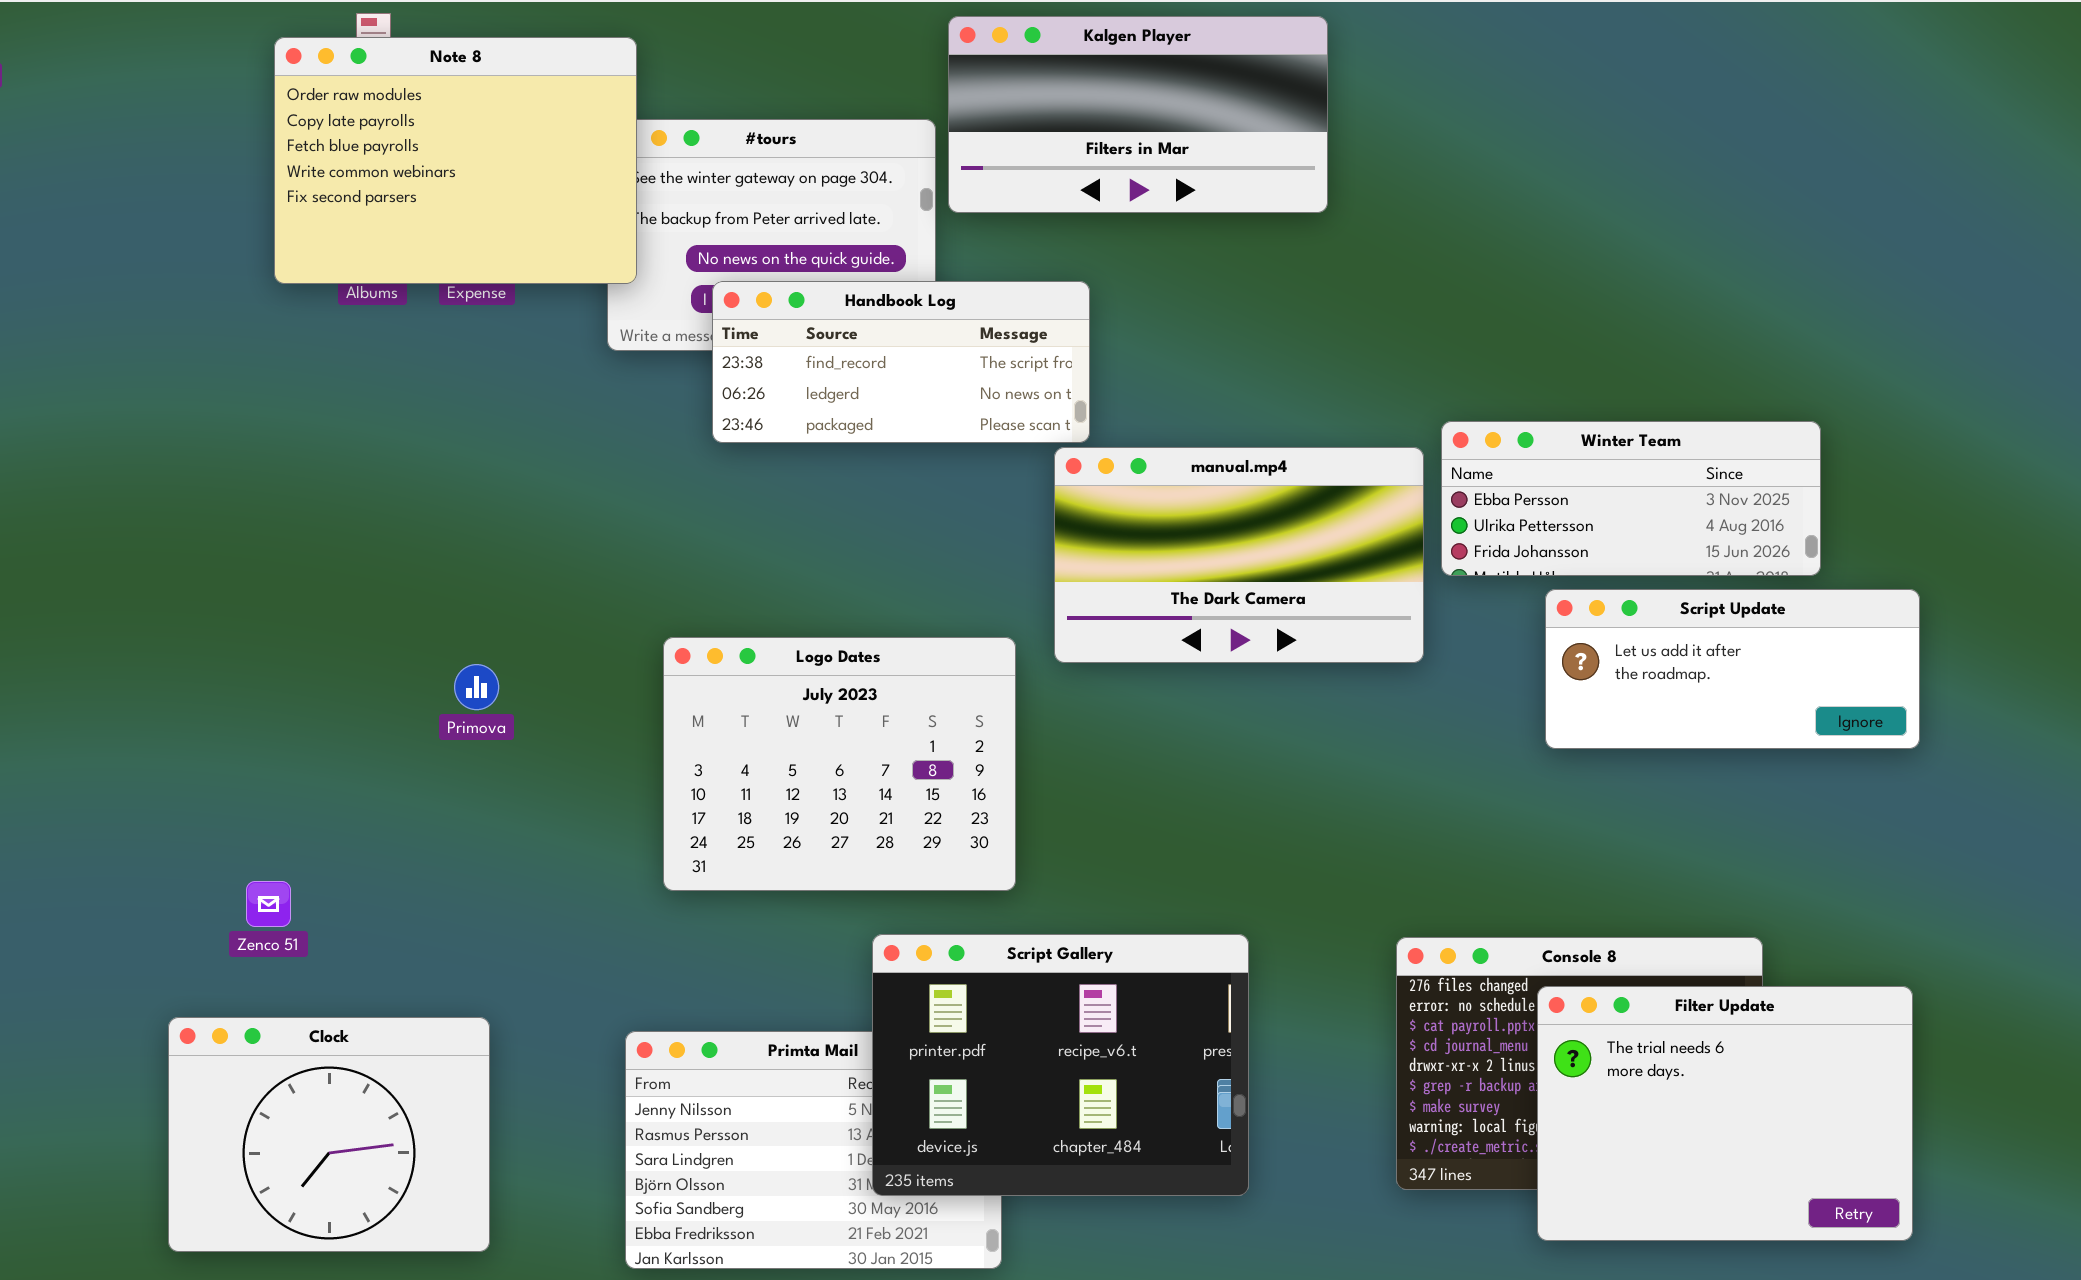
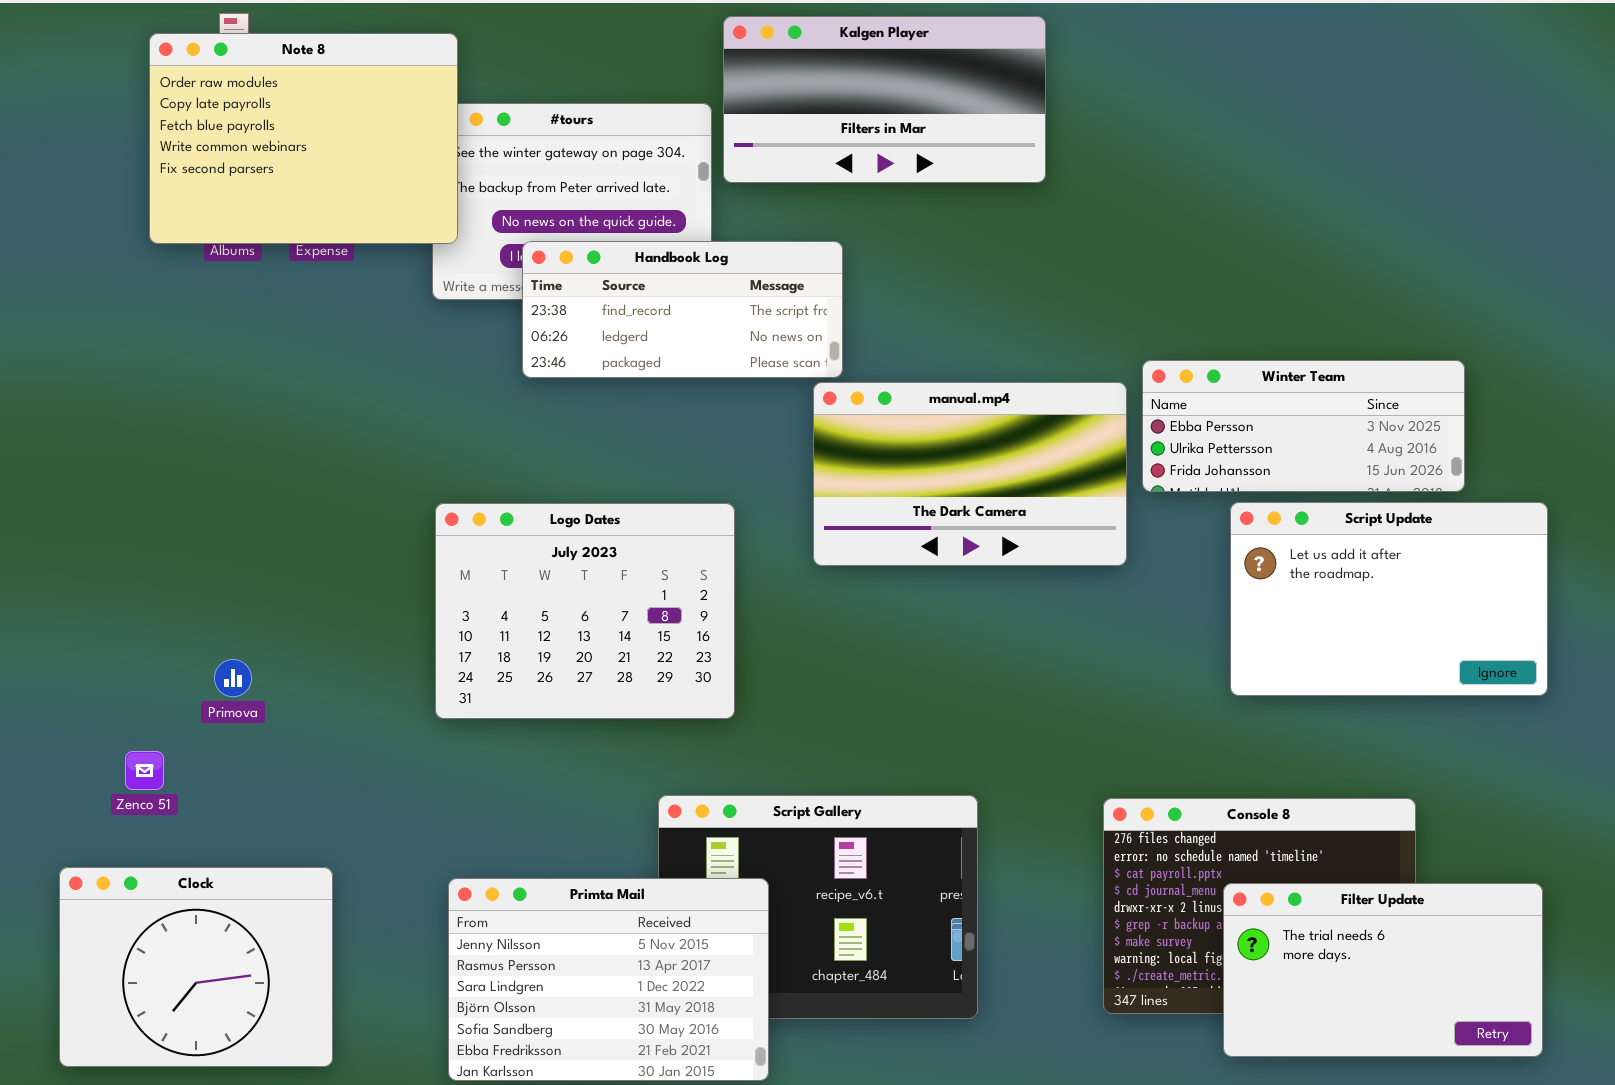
Script Update: [1545,589,1920,749] -> [1230,502,1548,696], resized
Logo Dates: [663,637,1016,891] -> [435,503,735,719], moved
Primova: [454,664,499,710] -> [214,659,252,697], moved
Filter Update: [1537,986,1913,1241] -> [1223,883,1543,1057], resized
Primta Mail: [625,1031,1002,1269] -> [448,878,769,1081], raised

